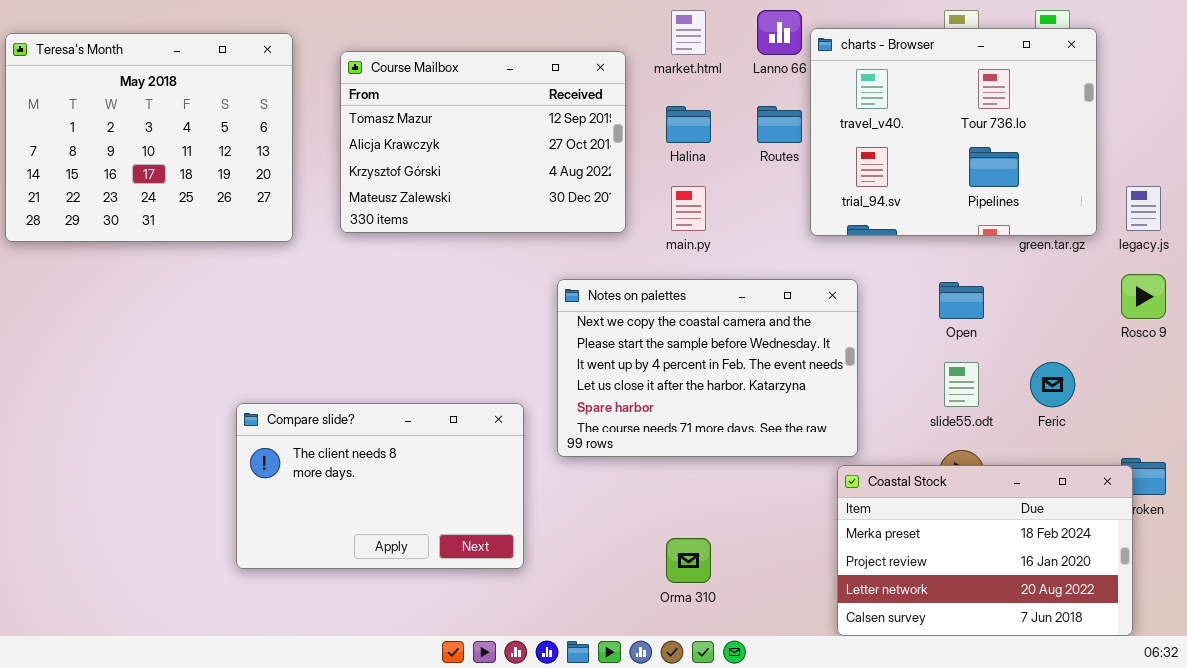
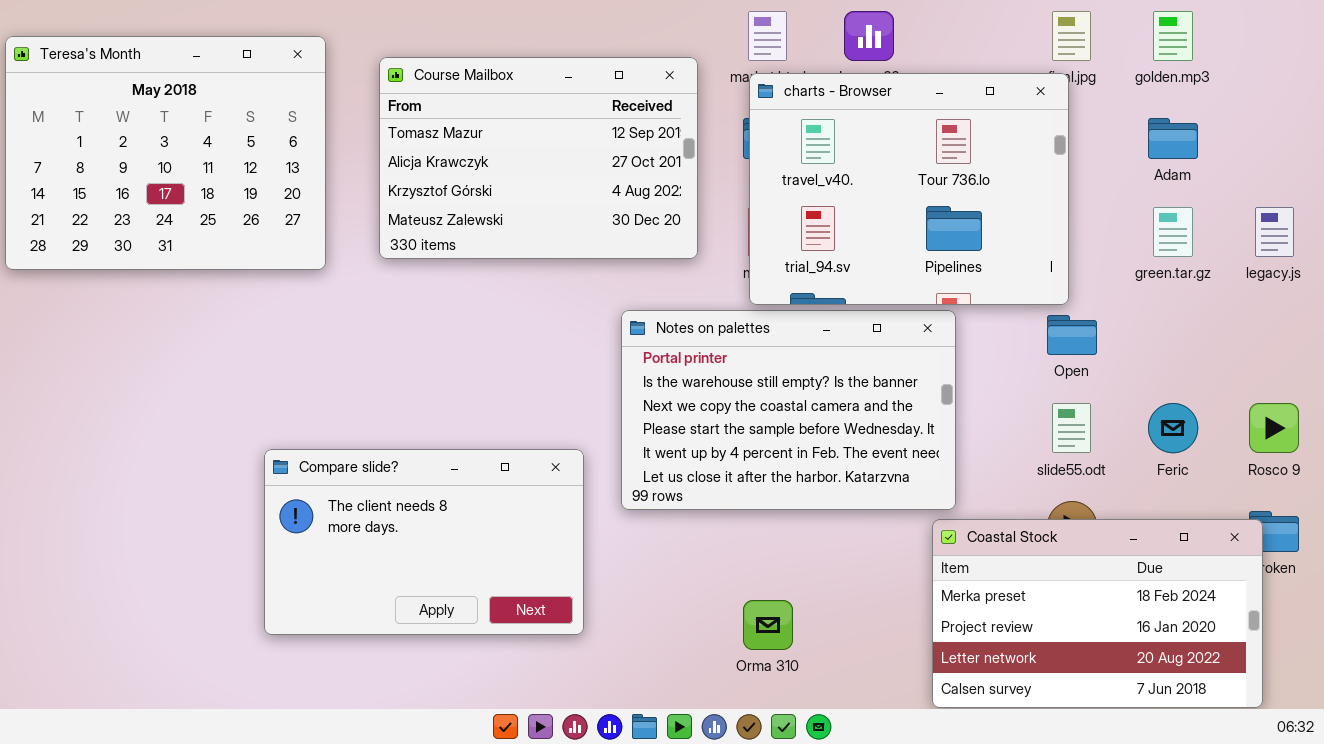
charts - Browser: [810,28,1097,236] -> [749,73,1069,305], moved
Rosco 9: [1121,274,1166,319] -> [1249,403,1299,453], moved
Notes on palettes: [557,279,858,457] -> [621,310,956,510], scrolled up 2 rows

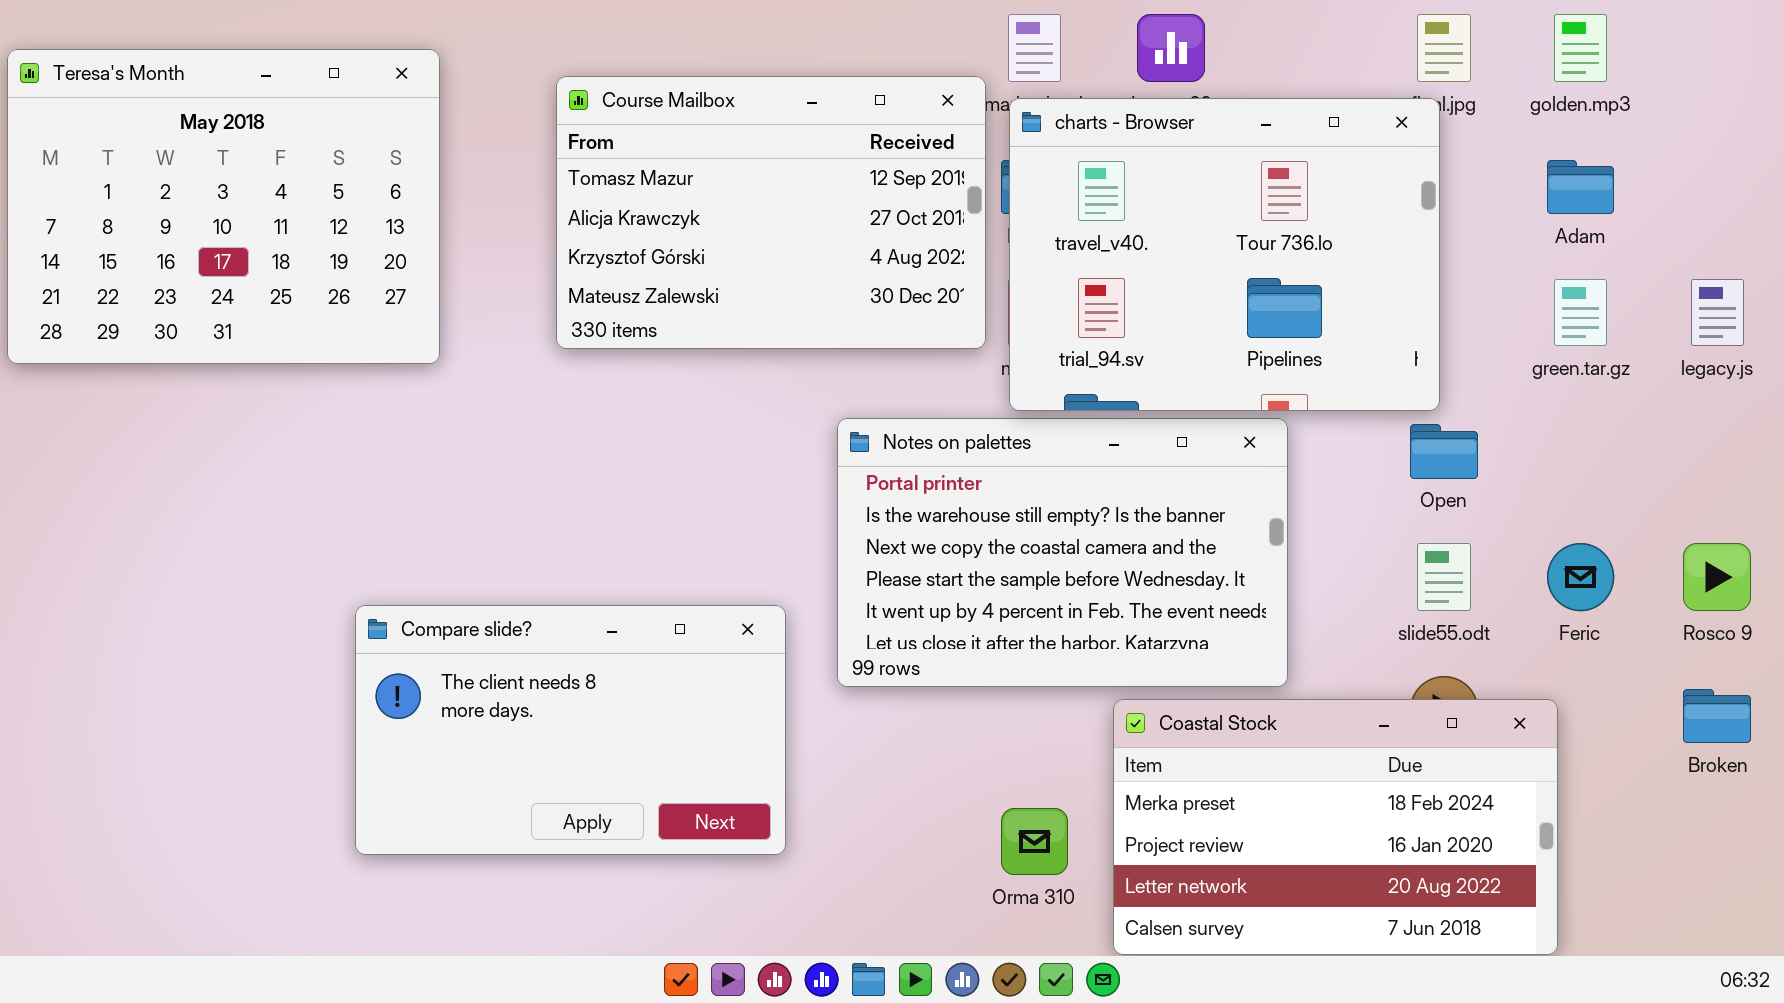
Course Mailbox: [379,57,698,259] -> [556,76,986,349], moved
Coastal Stock: [932,519,1263,708] -> [1113,699,1558,955], moved

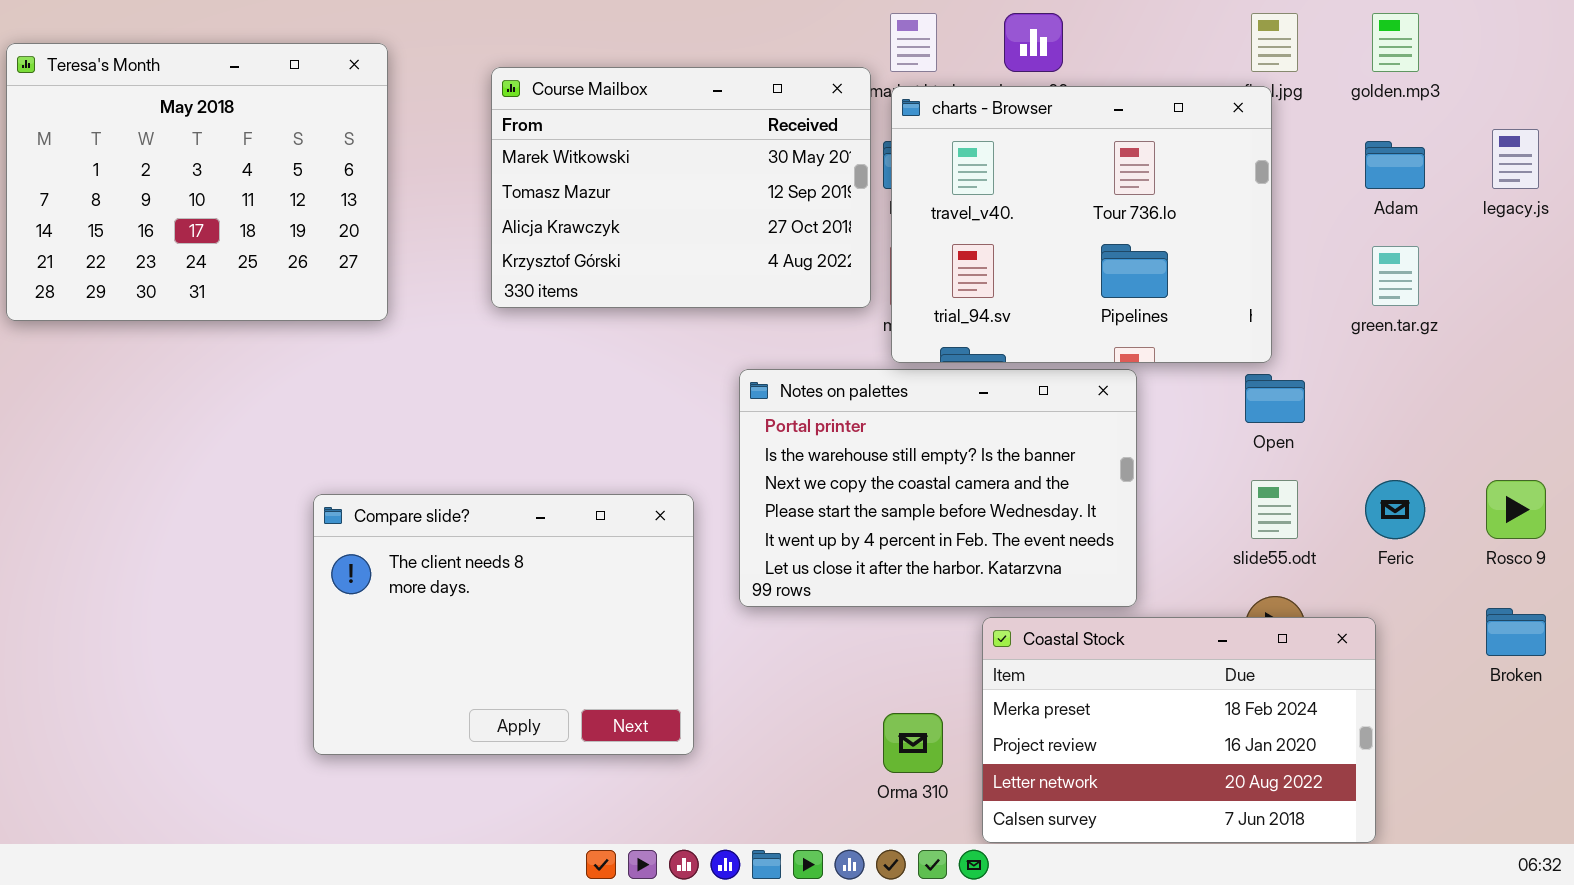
Course Mailbox: [556,76,986,349] -> [491,67,871,308], scrolled up 1 row
legacy.js: [1691,279,1744,346] -> [1492,129,1539,189], moved
Compare slide?: [355,605,786,855] -> [313,494,694,755], resized

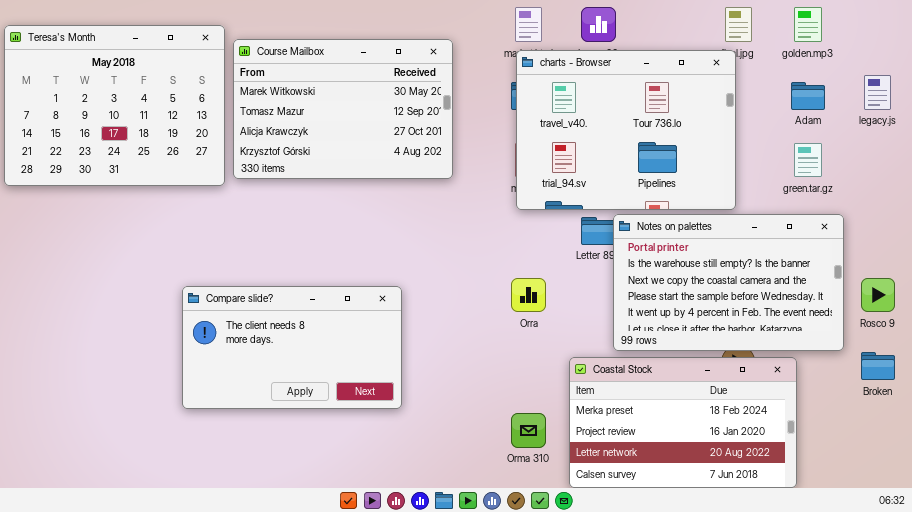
Course Mailbox: [491,67,871,308] -> [233,39,453,179], moved
Notes on palettes: [739,369,1137,607] -> [613,214,844,351], moved
Compare slide?: [313,494,694,755] -> [182,286,402,409], resized

